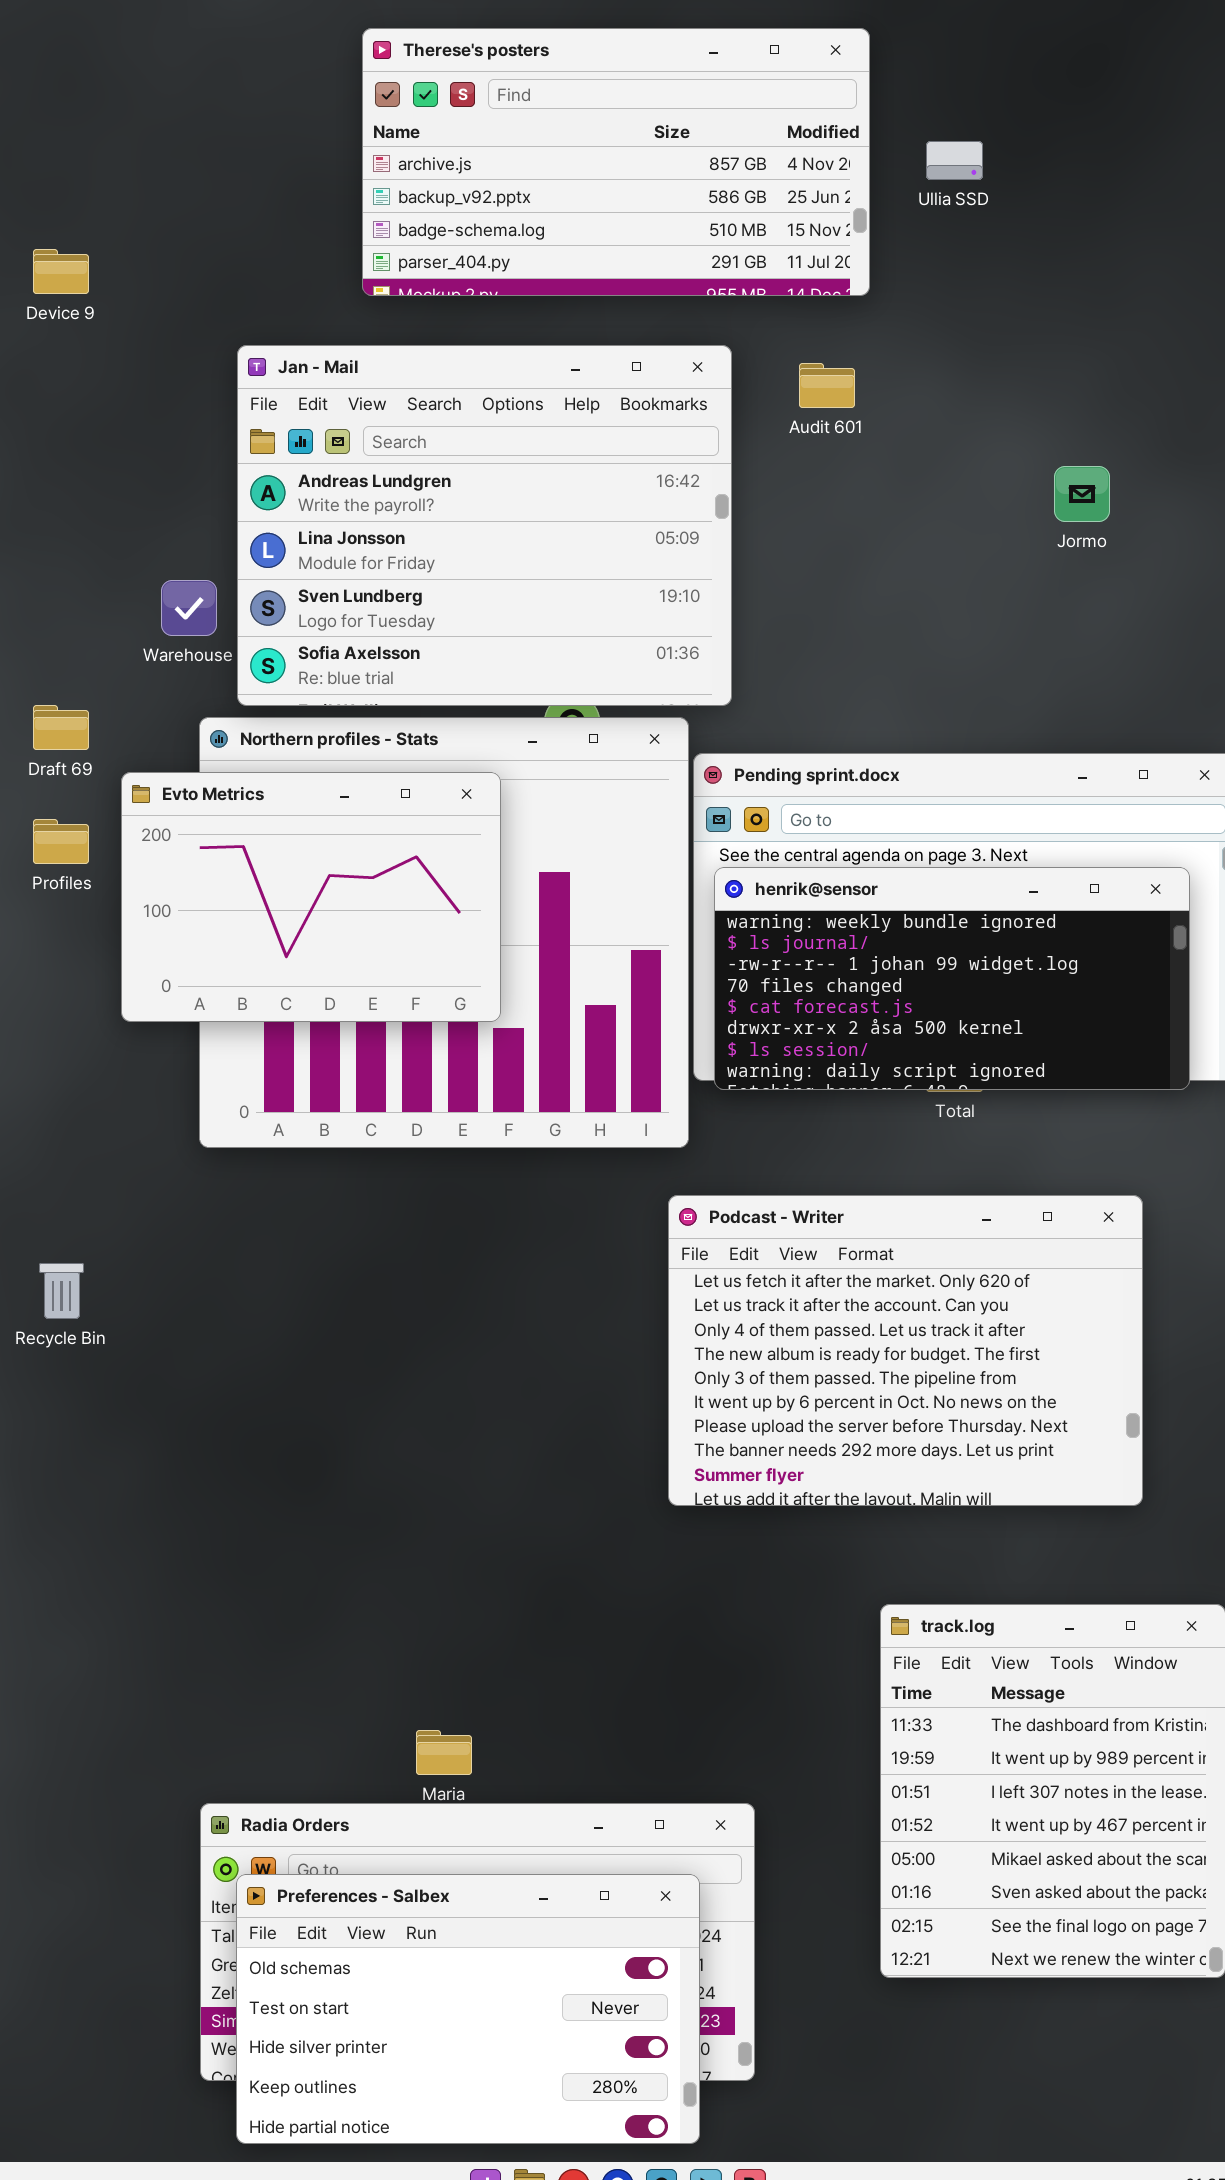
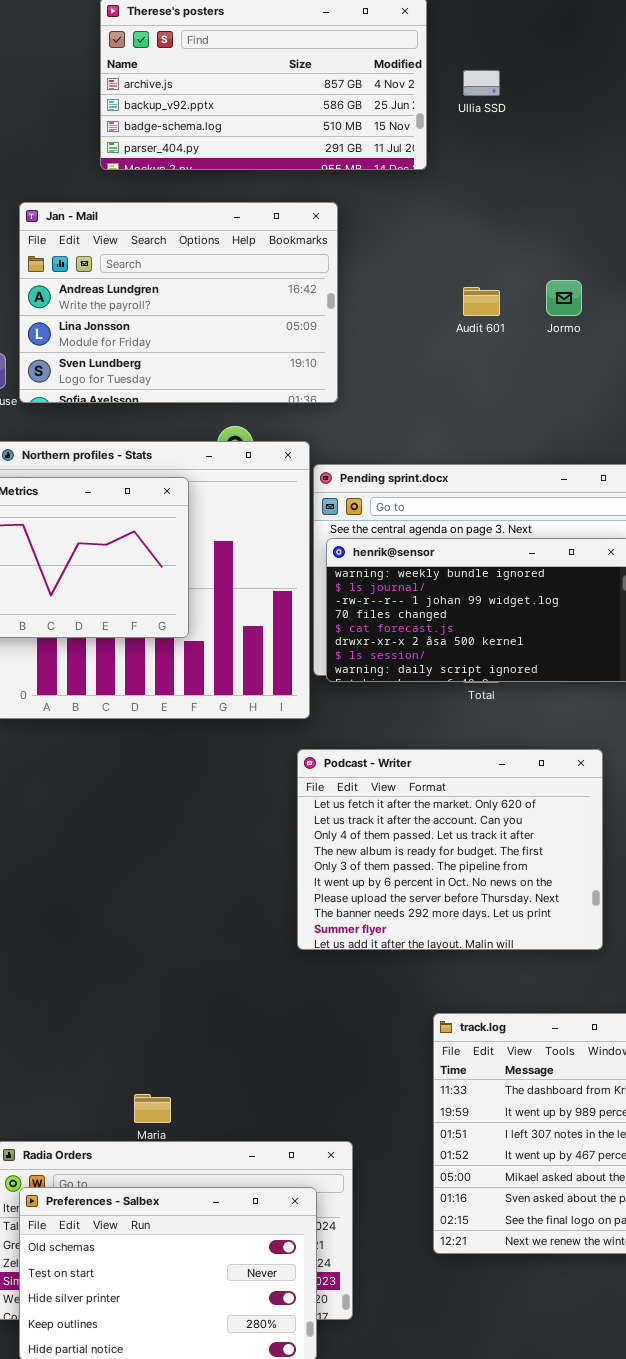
Jan - Mail: [237,345,732,706] -> [19,202,338,403], resized
Audit 601: [799,363,855,408] -> [463,287,500,316], moved

